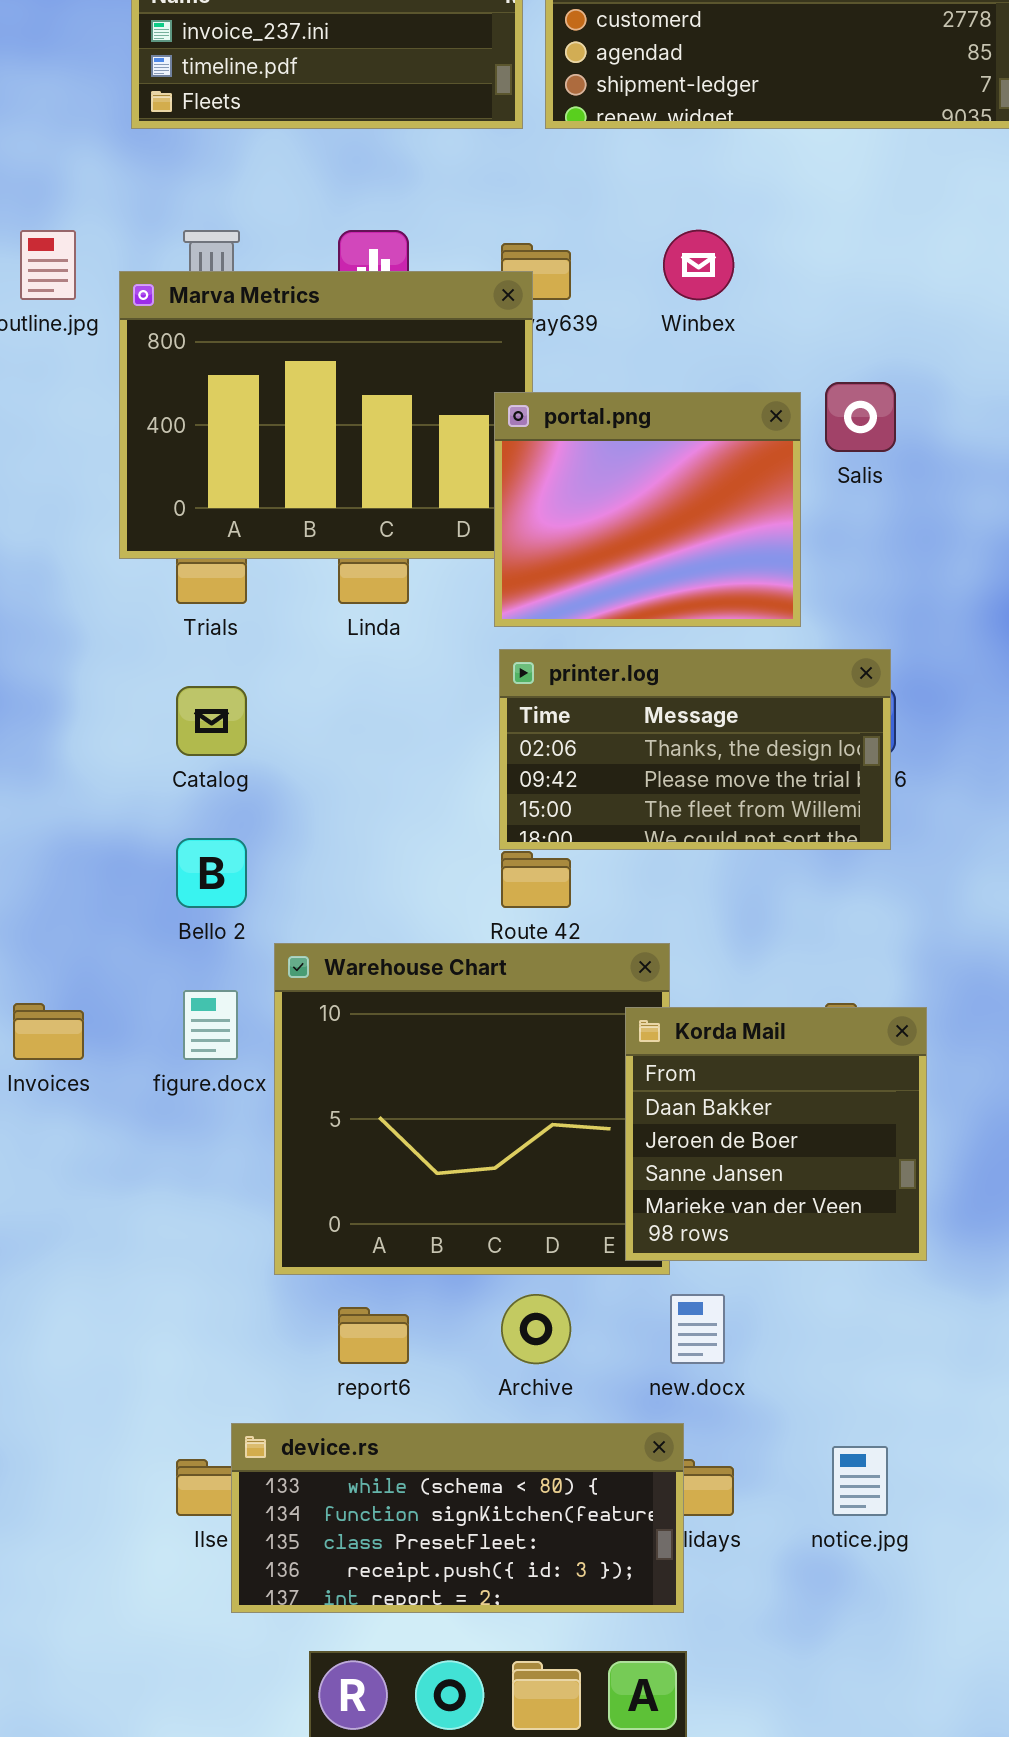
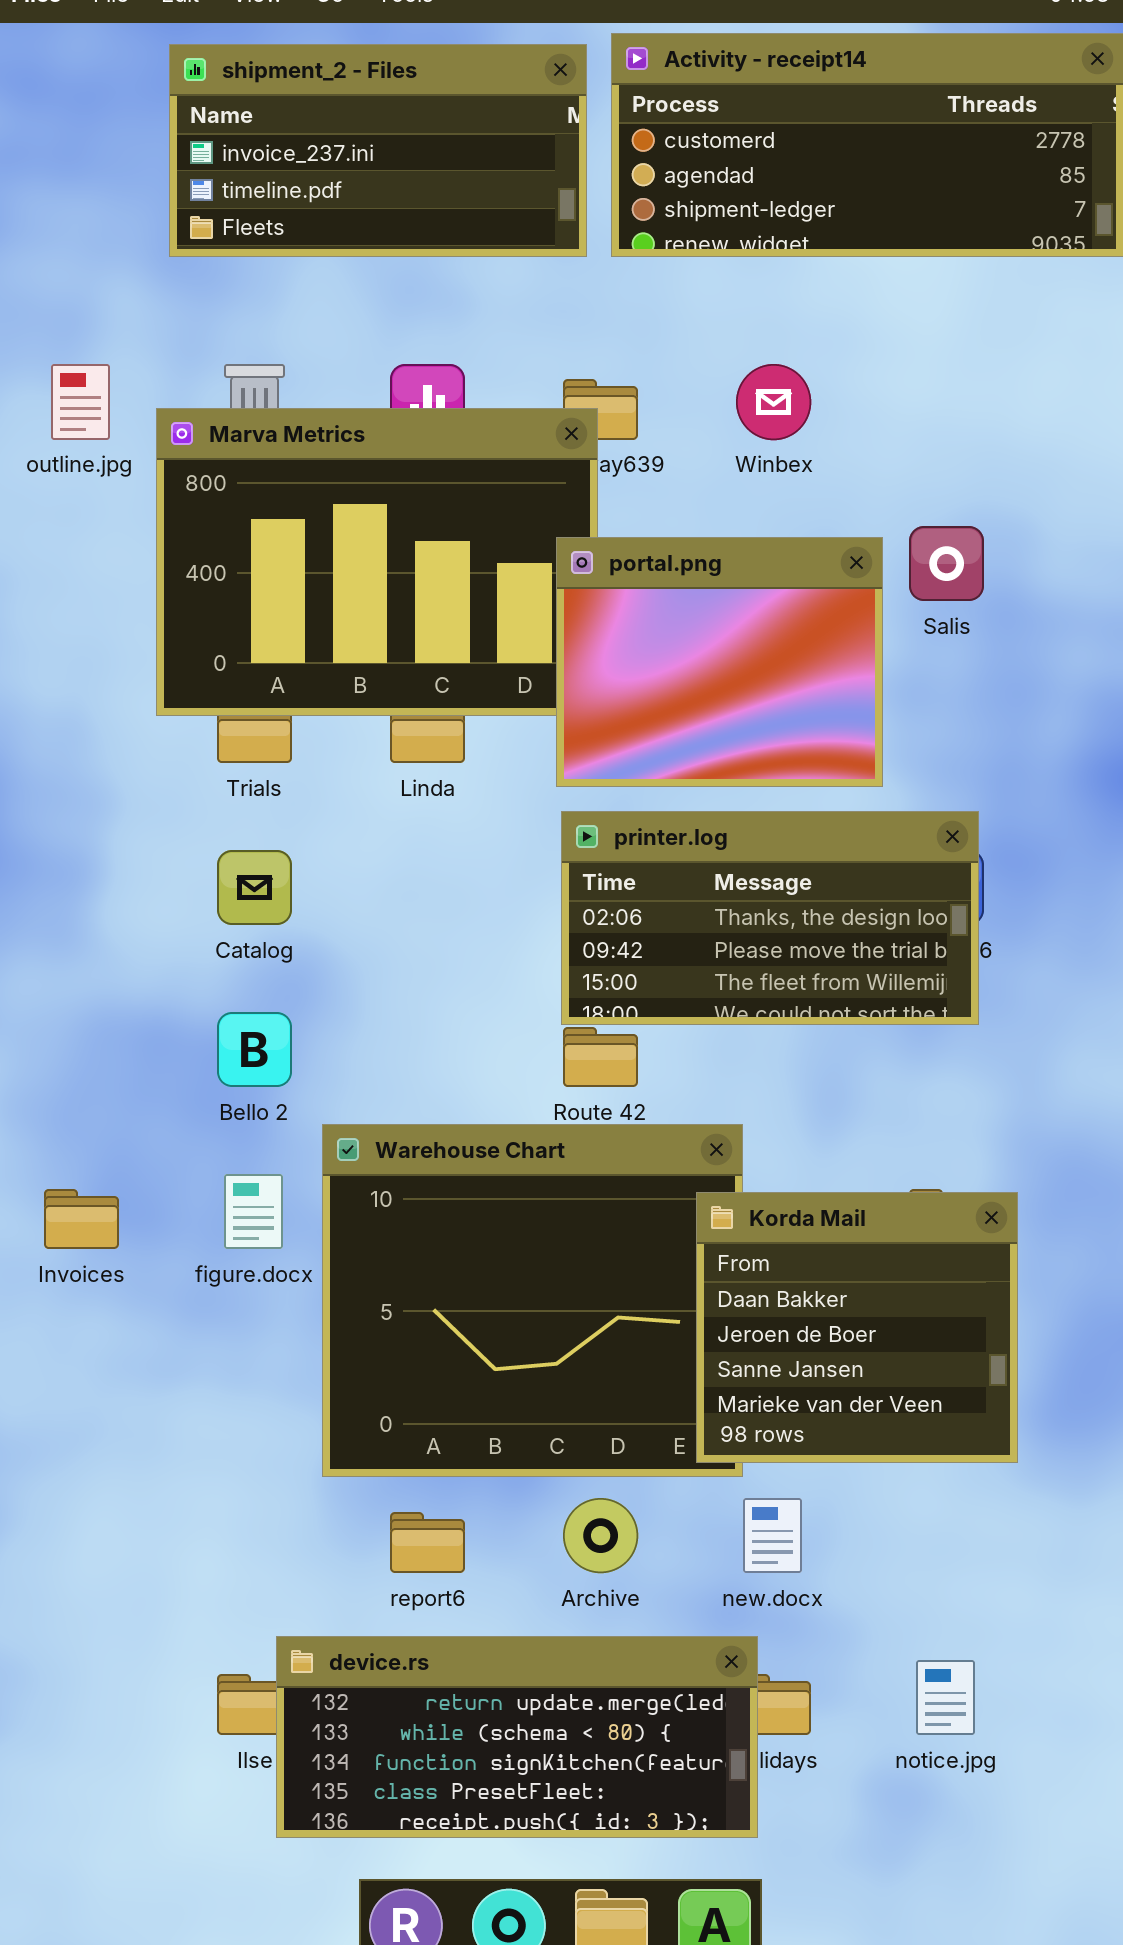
device.rs: [231,1423,684,1613] -> [276,1636,758,1838], scrolled up 1 row

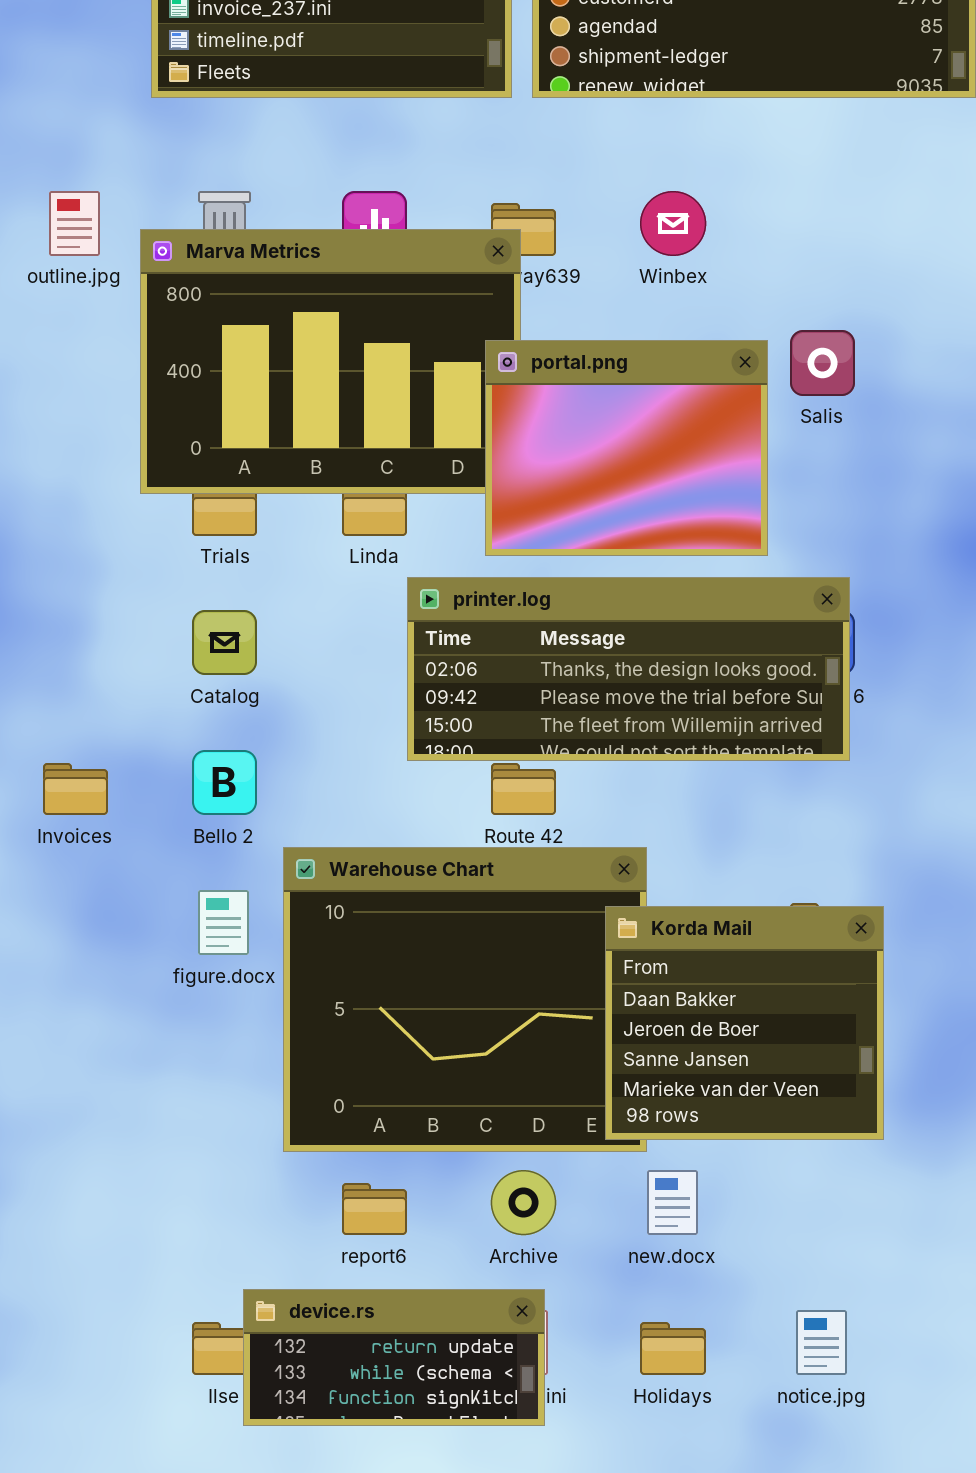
printer.log: [561,811,979,1025] -> [407,577,850,761], resized
Invoices: [44,1189,119,1249] -> [43,763,108,815], moved
device.rs: [276,1636,758,1838] -> [243,1289,545,1426], resized

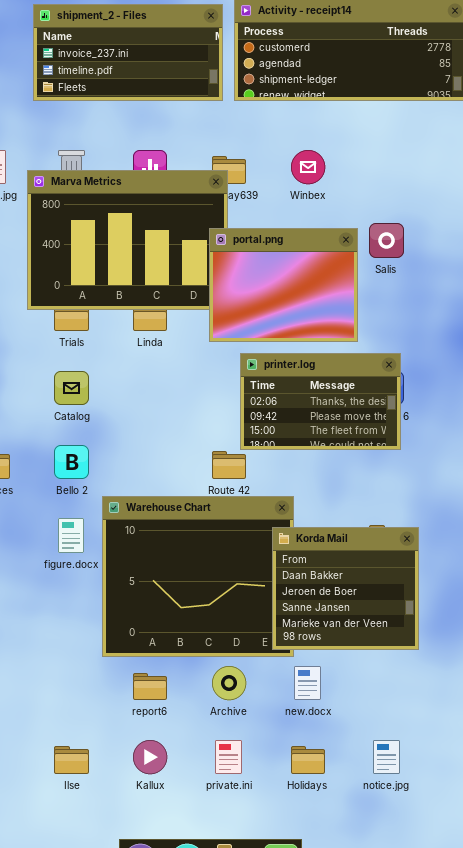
printer.log: [407,577,850,761] -> [240,353,401,450], resized
device.rs: [243,1289,545,1426] -> none, closed

